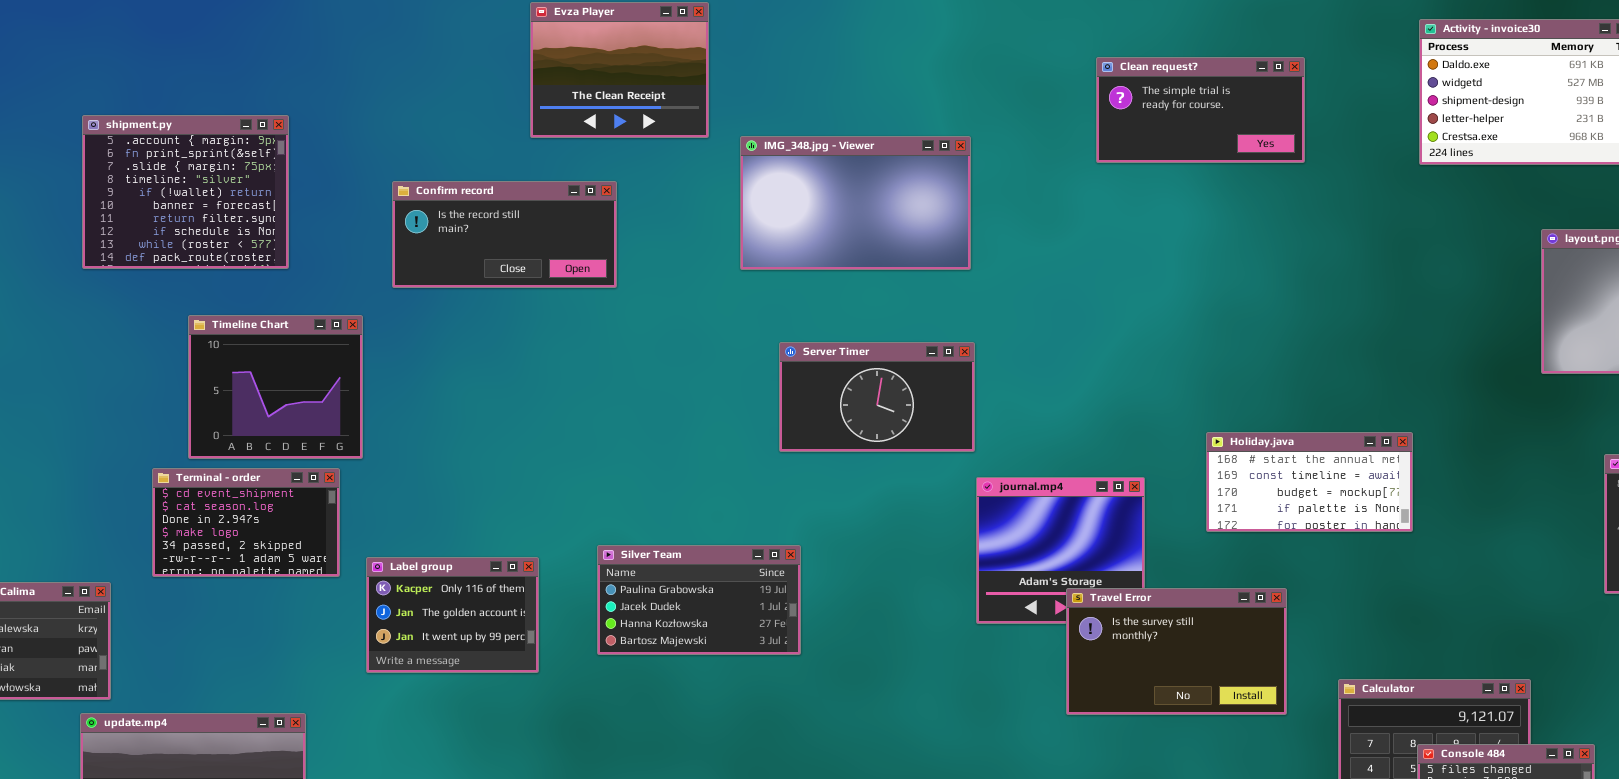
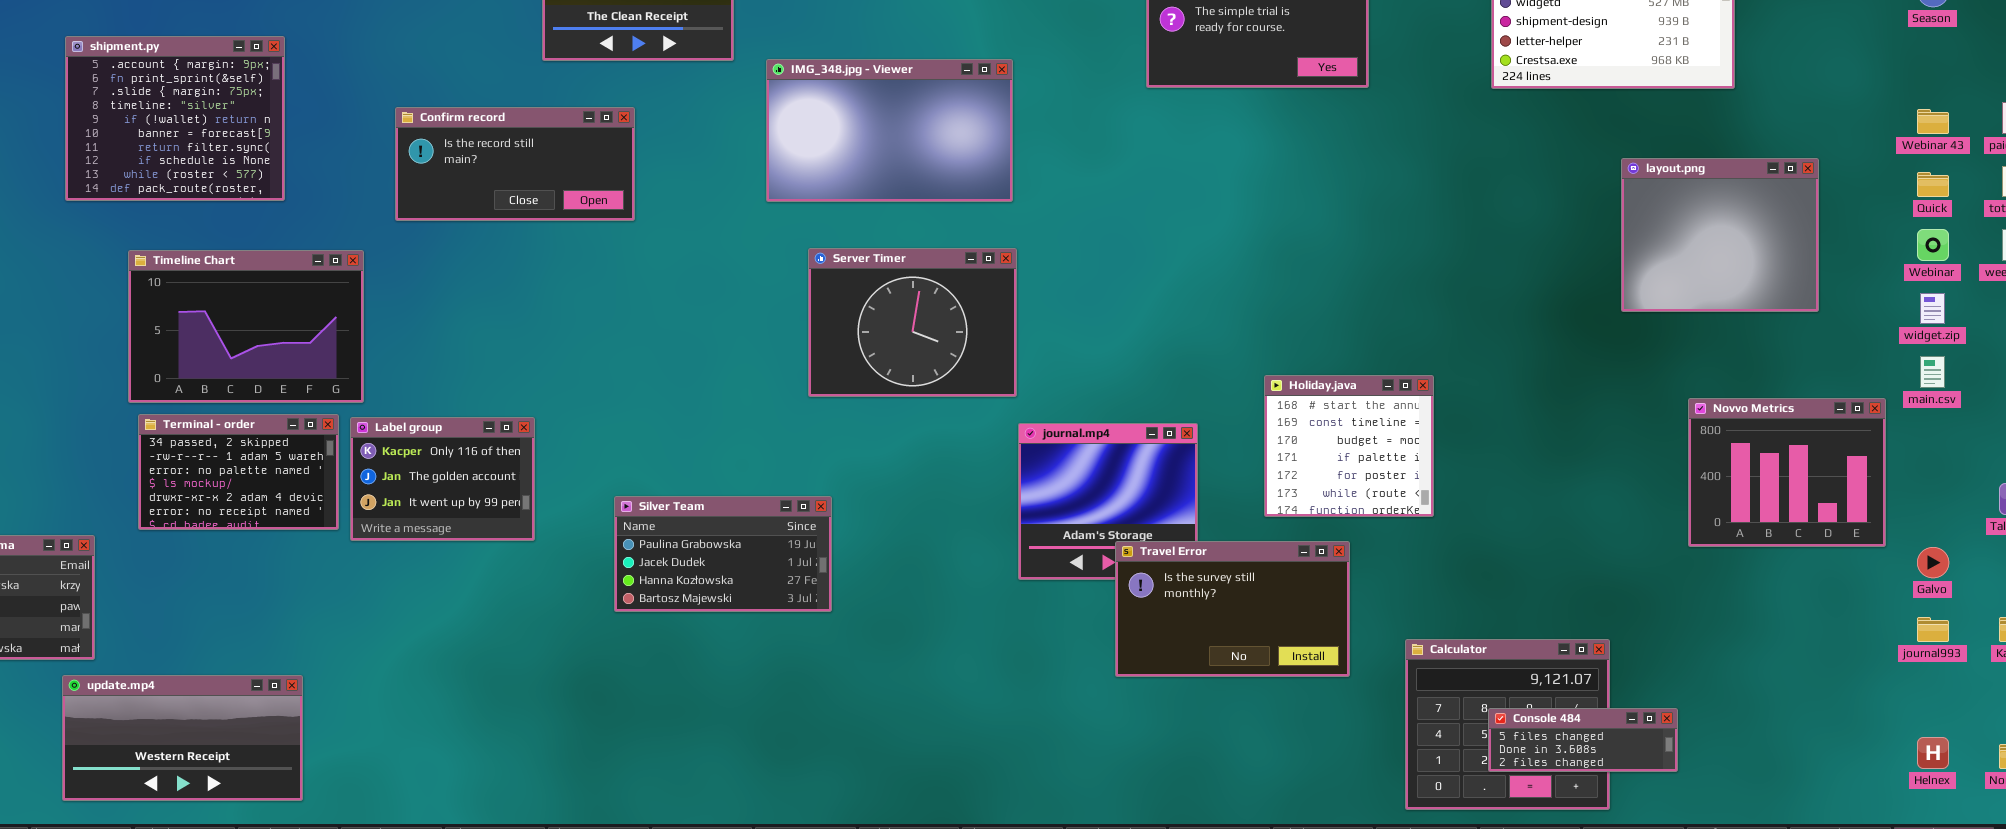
Timeline Chart: [188,315,363,459] -> [128,250,364,403], resized
Server Timer: [779,342,975,452] -> [808,248,1017,397], resized
Holiday.java: [1206,432,1413,532] -> [1264,375,1434,517], resized
Terminal - order: [152,468,340,577] -> [138,414,339,530], scrolled down 4 rows
Label group: [366,557,539,673] -> [350,417,535,541], moved

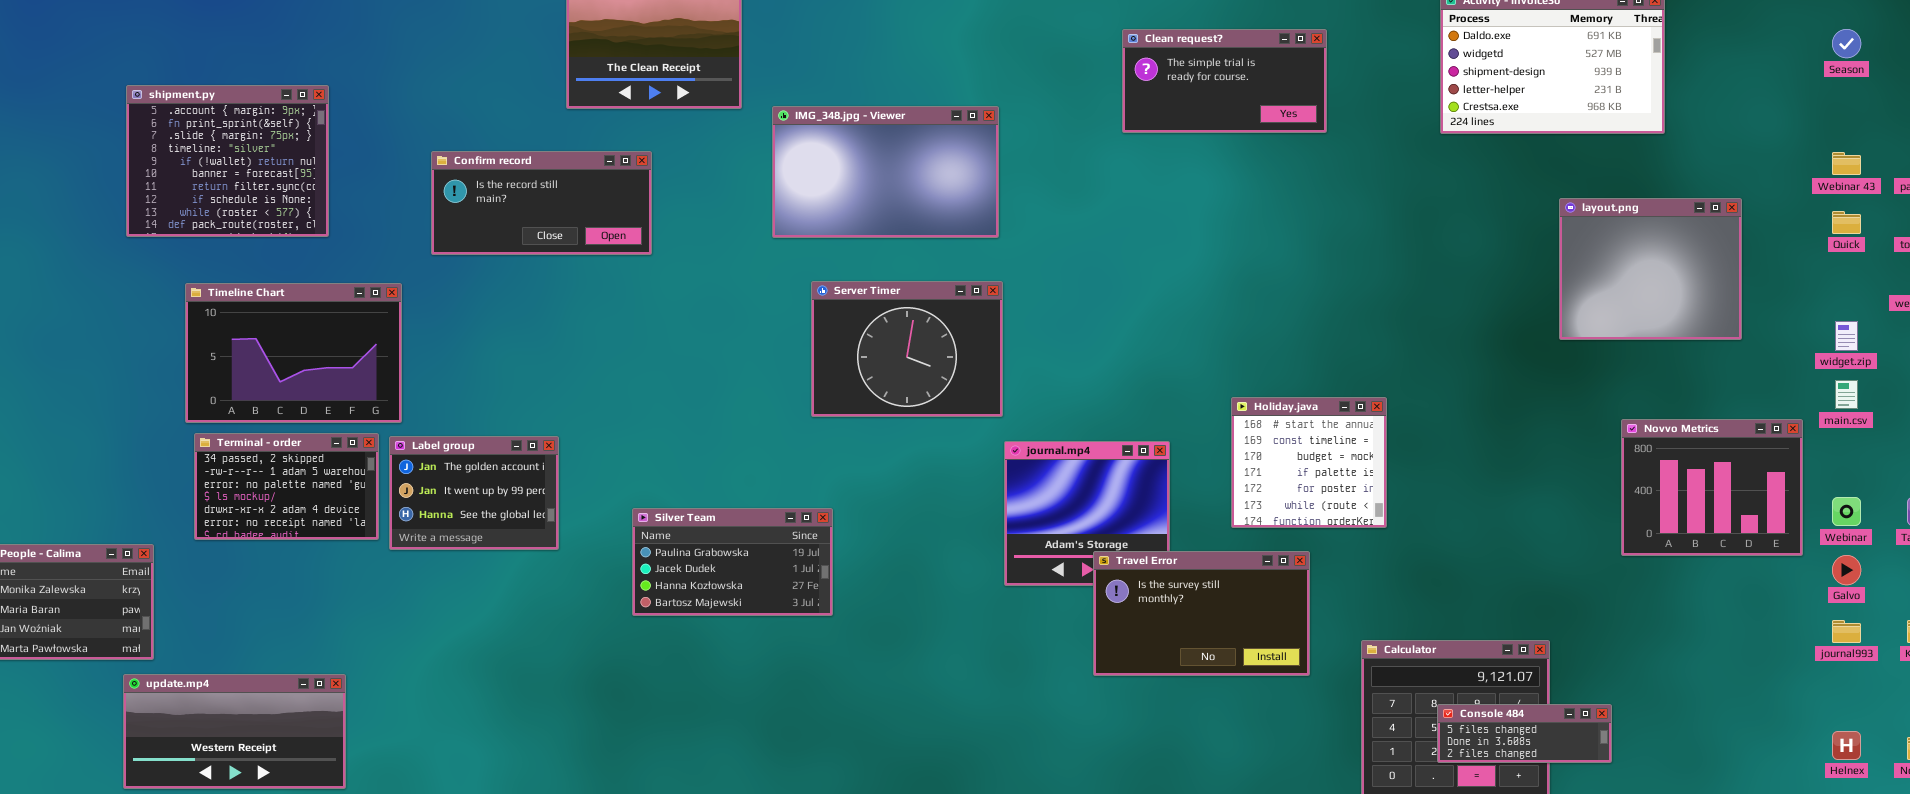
Webinar: [1917,229,1949,261] -> [1832,497,1861,526], moved
Label group: [350,417,535,541] -> [389,436,559,550], scrolled down 1 row

